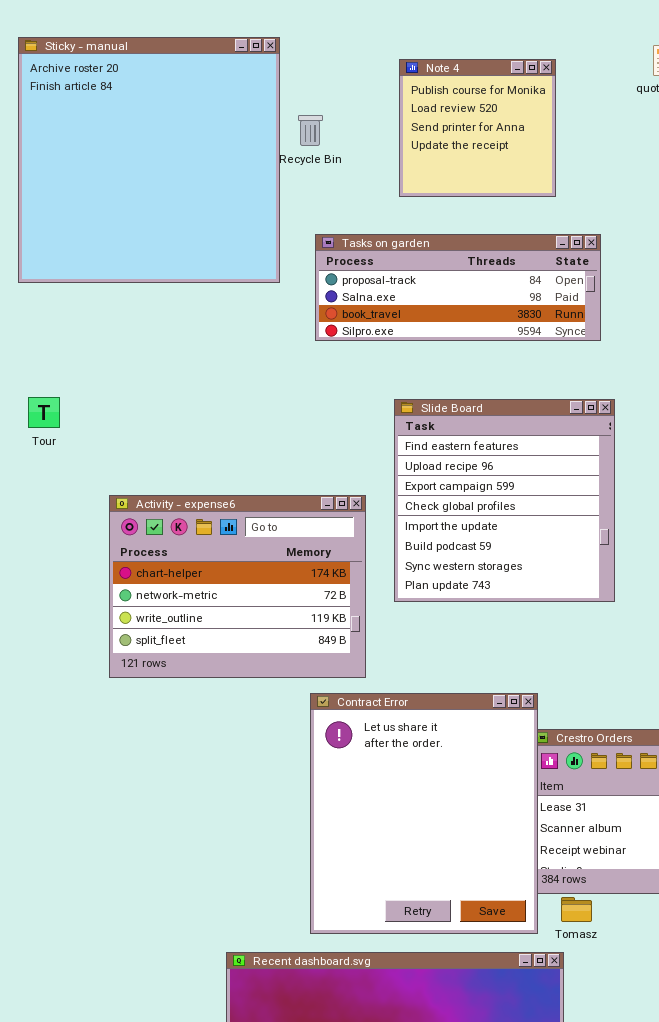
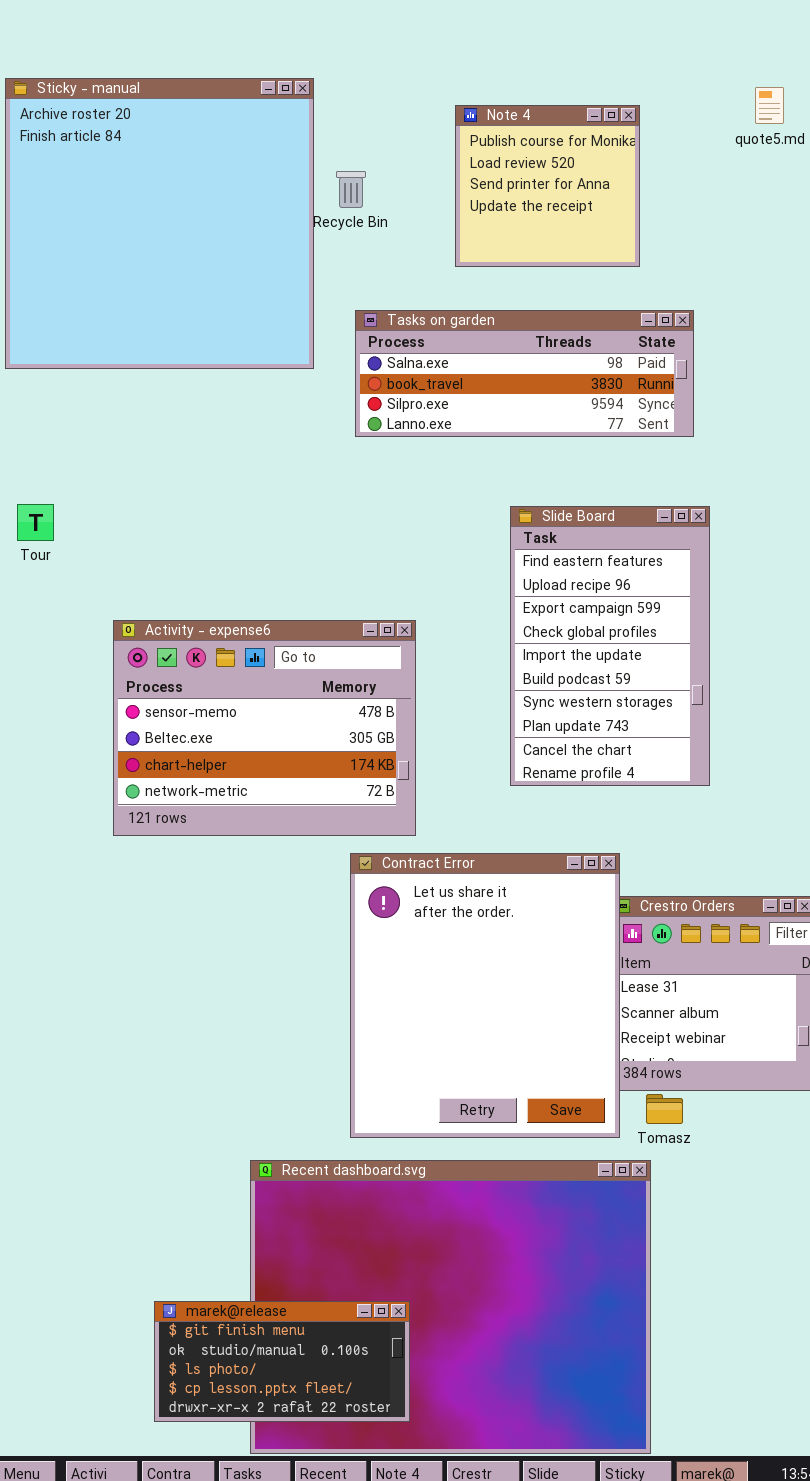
Tasks on garden: [315,234,601,341] -> [355,310,694,437], scrolled down 1 row
Slide Board: [394,399,615,602] -> [510,506,710,786], resized
Activity - expense6: [109,495,366,678] -> [113,620,416,836], scrolled up 2 rows

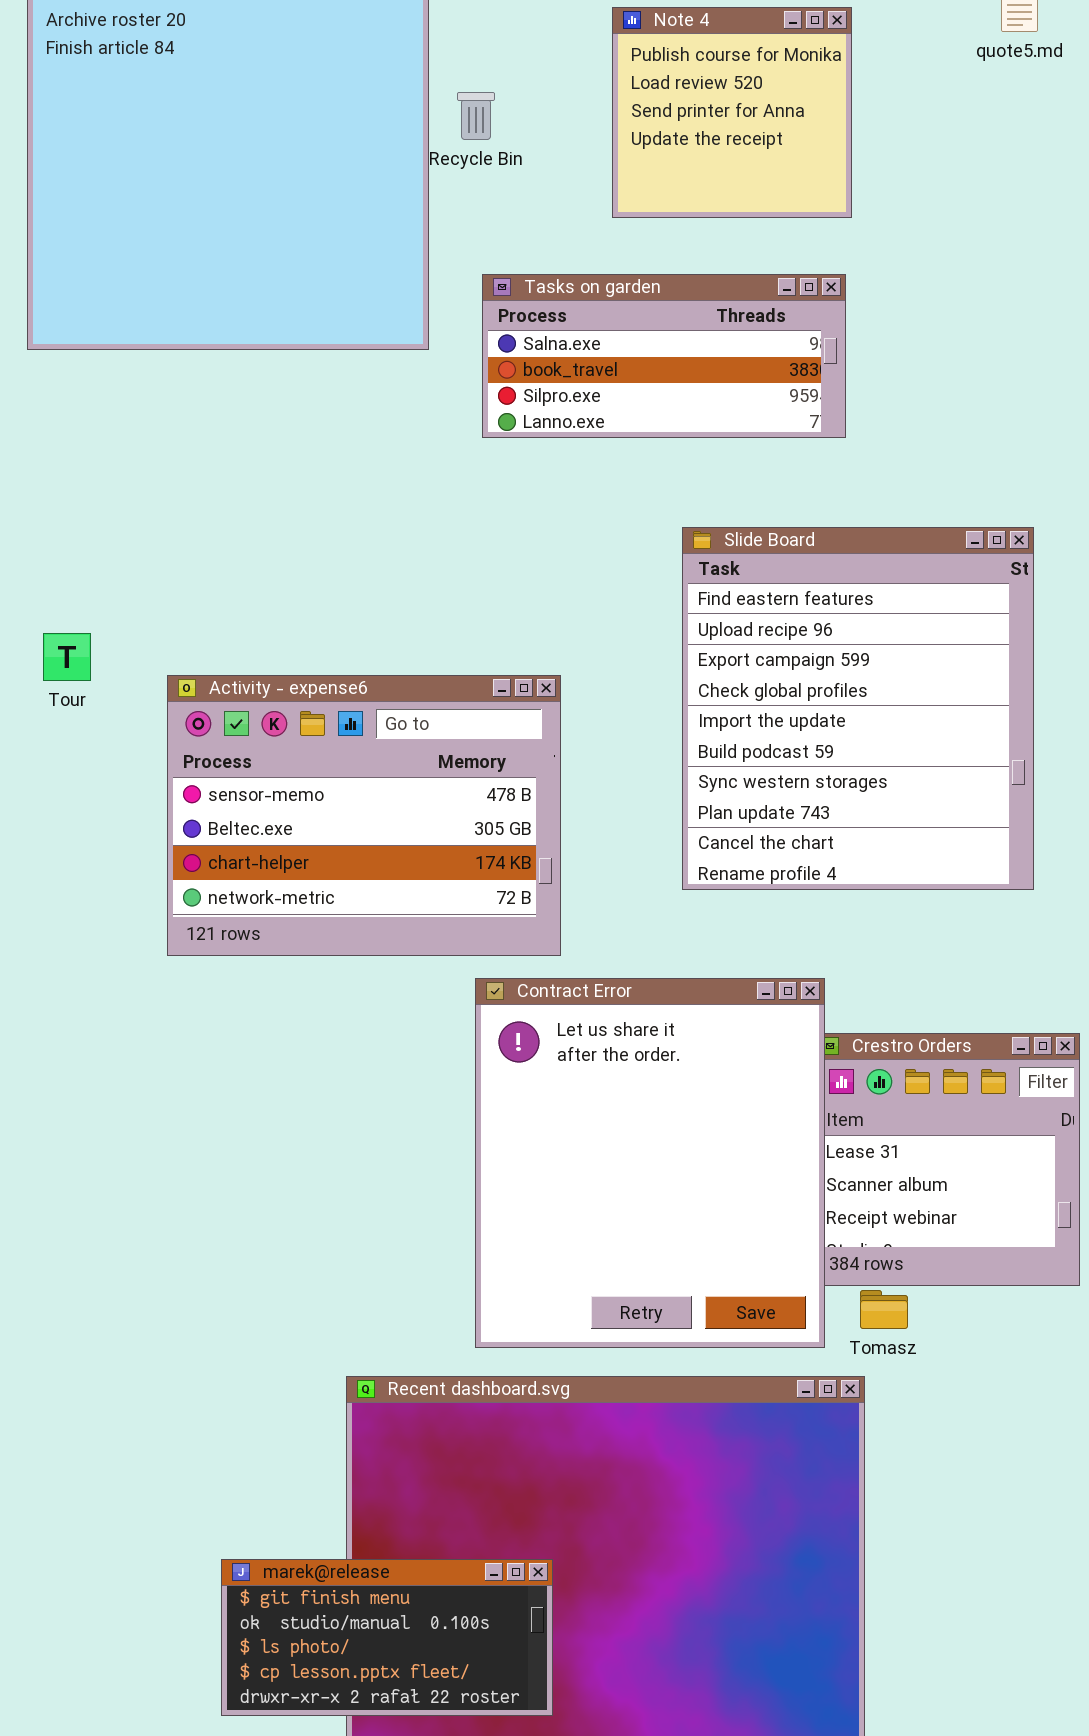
Tasks on garden: [355,310,694,437] -> [482,274,846,438], resized
Tour: [17,504,54,541] -> [43,633,91,681], moved
Slide Board: [510,506,710,786] -> [682,527,1034,890], resized

